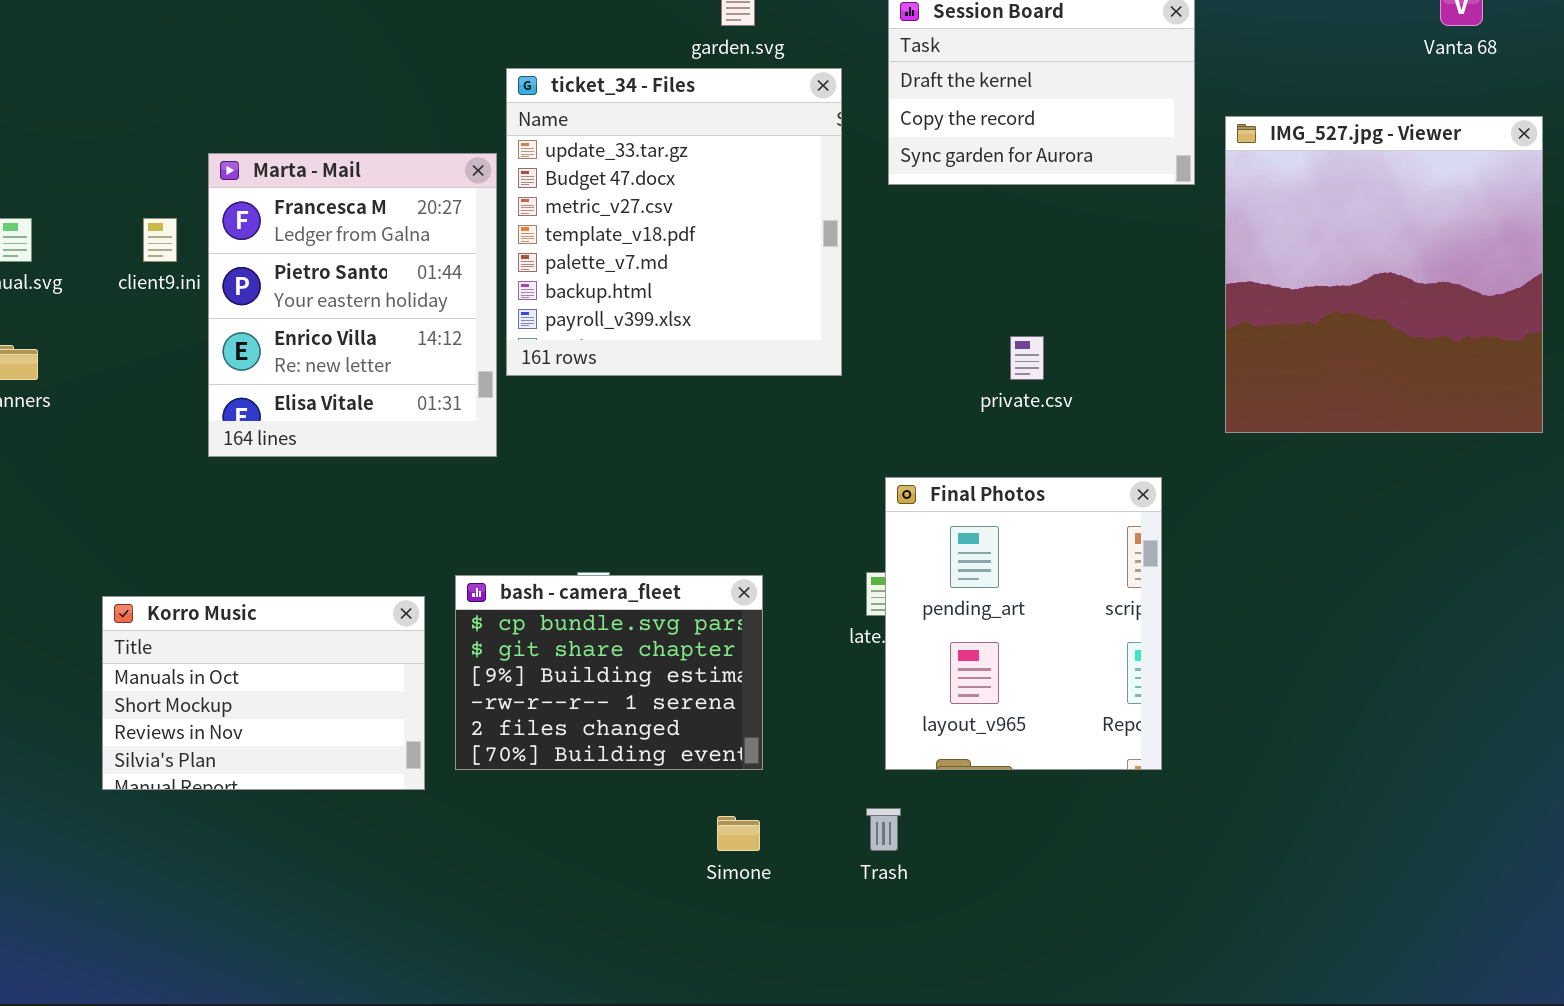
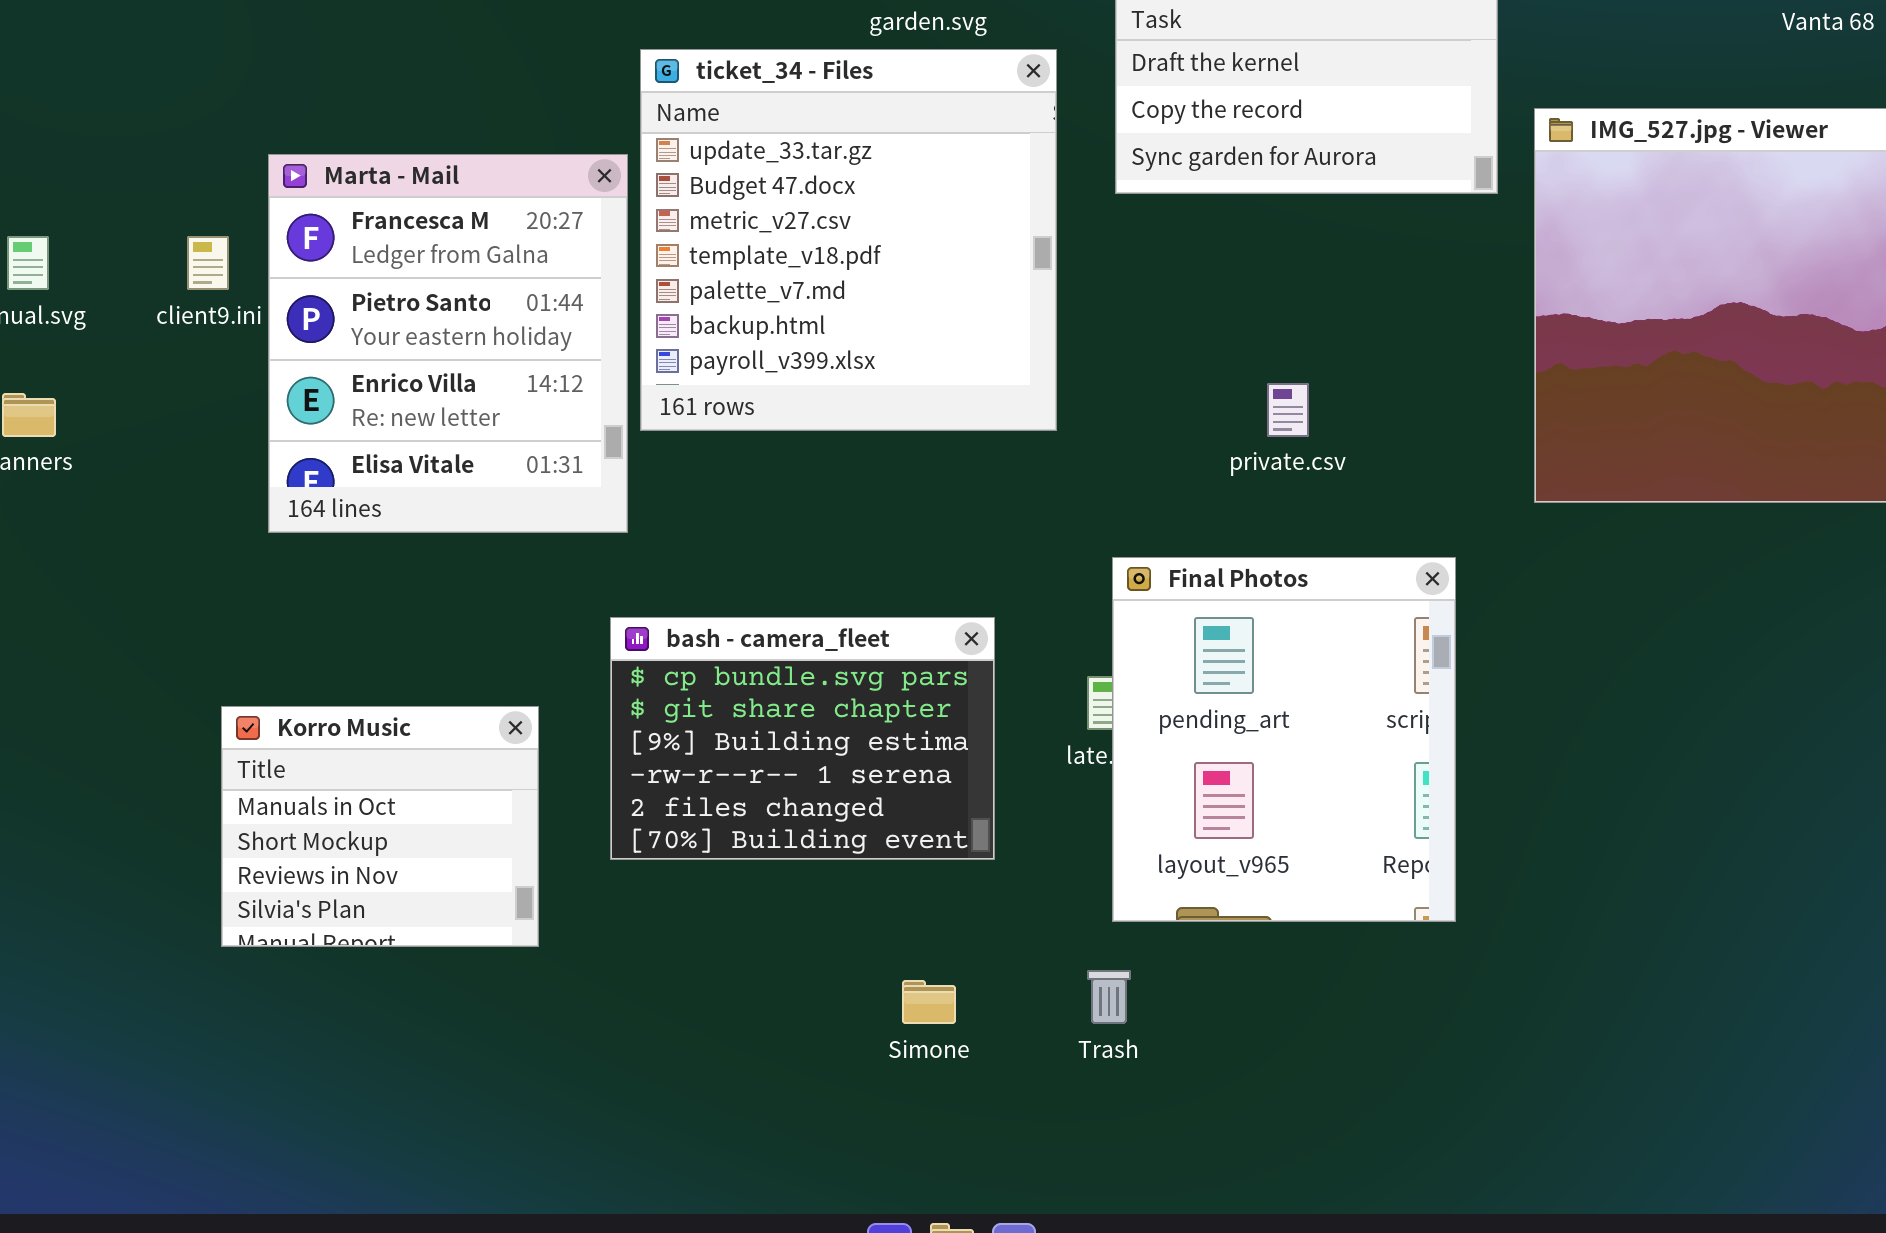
bash - camera_fleet: [455,575,763,770] -> [610,617,995,860], moved
Korro Music: [102,596,425,790] -> [221,706,539,947], resized

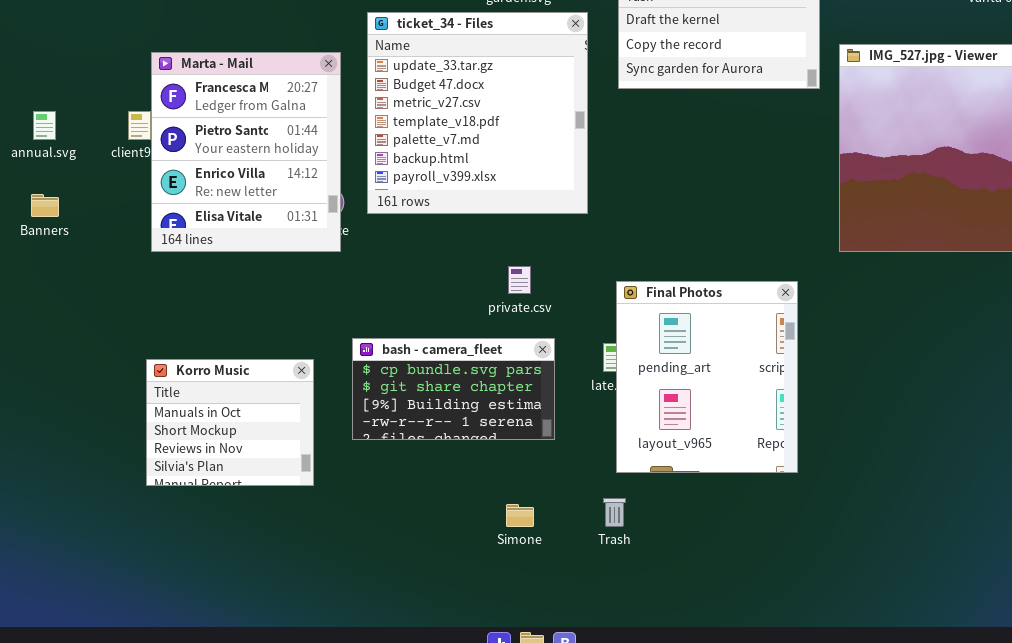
Marta - Mail: [268,154,628,533] -> [151,52,341,252], moved
private.csv: [1267,383,1309,437] -> [508,266,531,294], moved
bash - camera_fleet: [610,617,995,860] -> [352,338,555,440], resized

